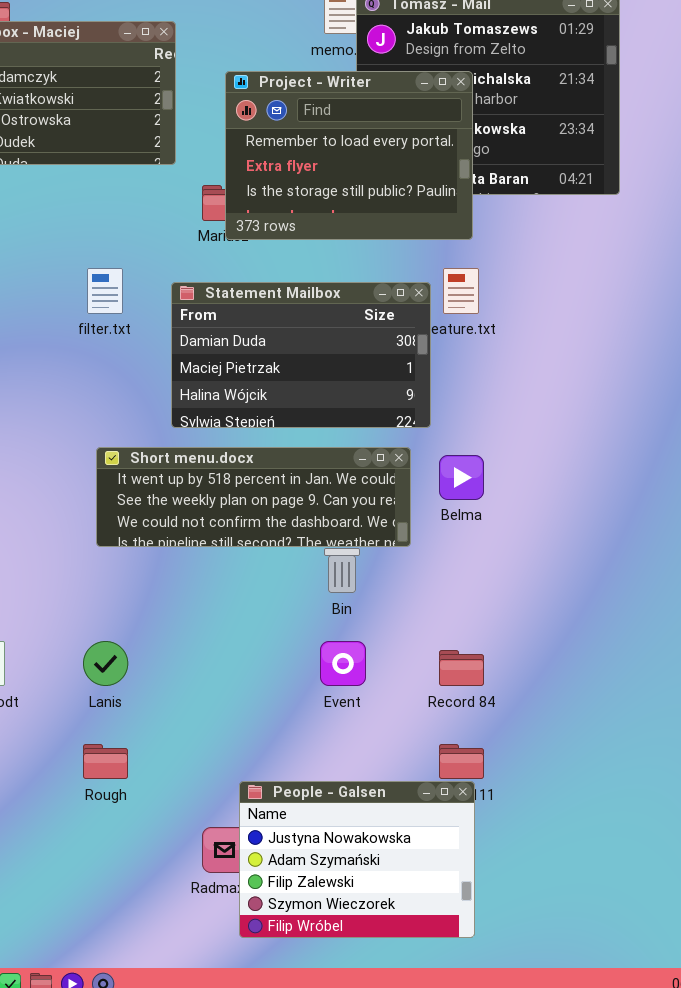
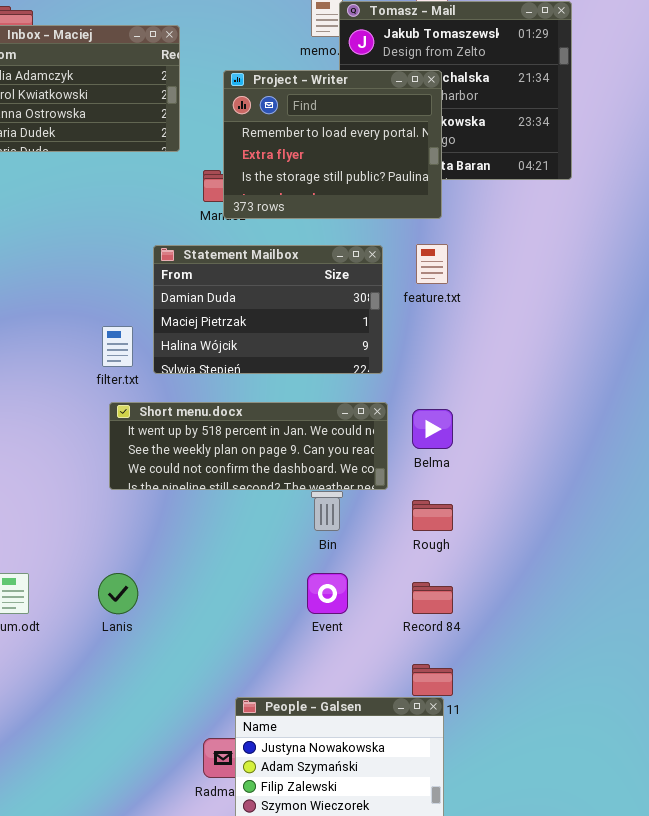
filter.txt: [87,268,123,314] -> [102,326,133,367], moved
Statement Mailbox: [171,282,431,428] -> [153,245,383,374], moved
Rough: [83,744,128,779] -> [412,500,453,531], moved

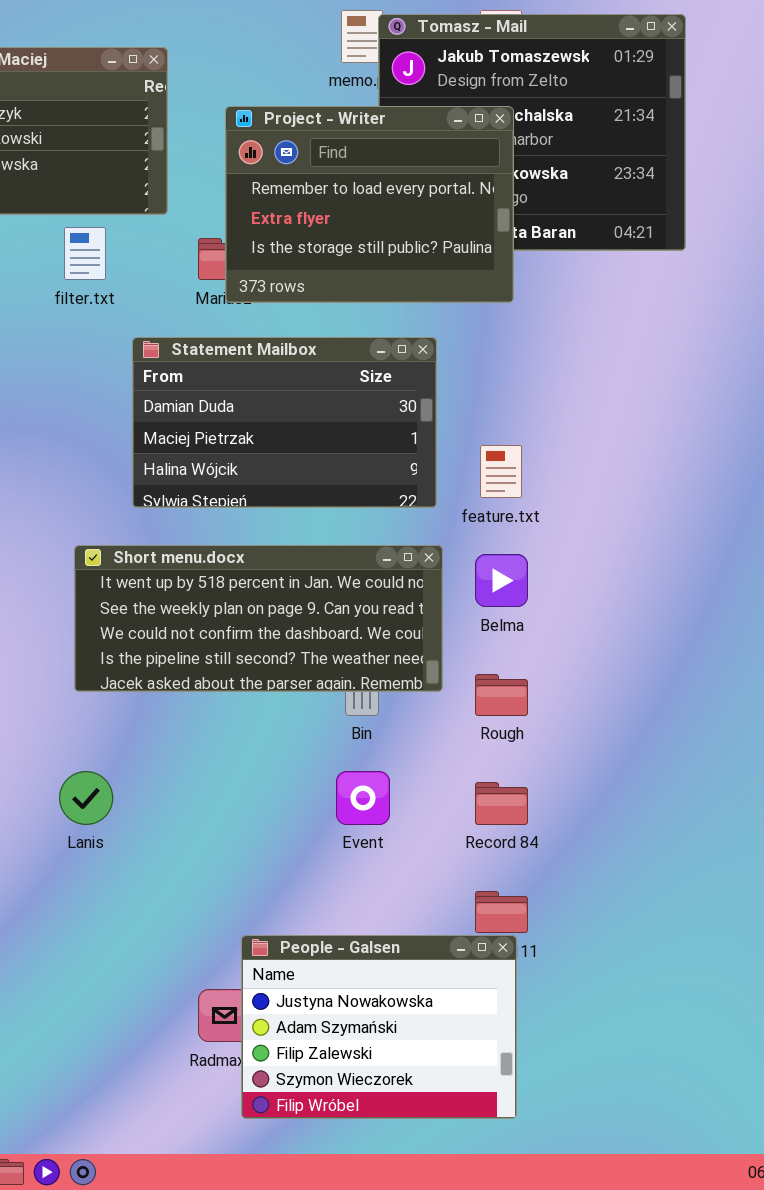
feature.txt: [416,244,448,284] -> [480,445,522,498], moved
filter.txt: [102,326,133,367] -> [64,227,106,280], moved
Short menu.docx: [109,402,388,490] -> [74,545,443,692], resized

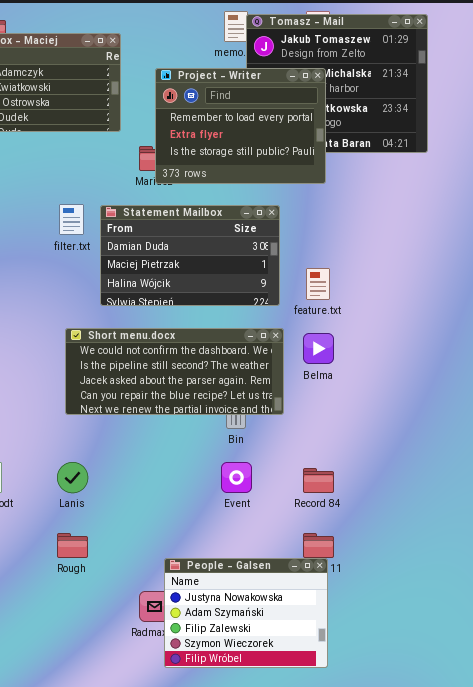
filter.txt: [64,227,106,280] -> [59,204,84,235], moved
Short menu.docx: [74,545,443,692] -> [65,328,284,415], scrolled down 2 rows
Rough: [475,674,528,716] -> [57,533,88,558], moved

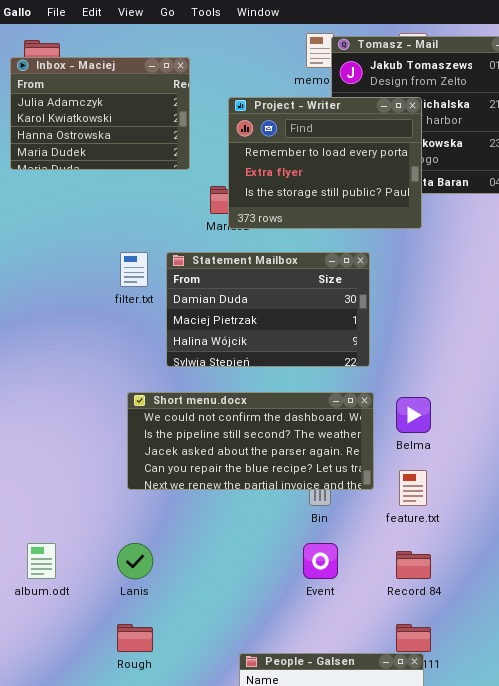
feature.txt: [306,268,330,300] -> [399,470,427,506], moved

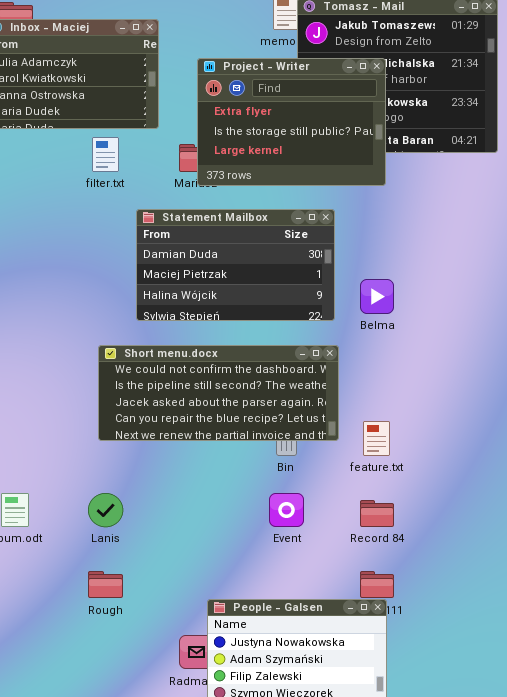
Project - Writer: [228,97,422,229] -> [197,58,386,186], scrolled down 1 row
filter.txt: [120,252,148,287] -> [92,137,119,172], moved
Belma: [396,397,431,433] -> [360,279,394,314], moved

